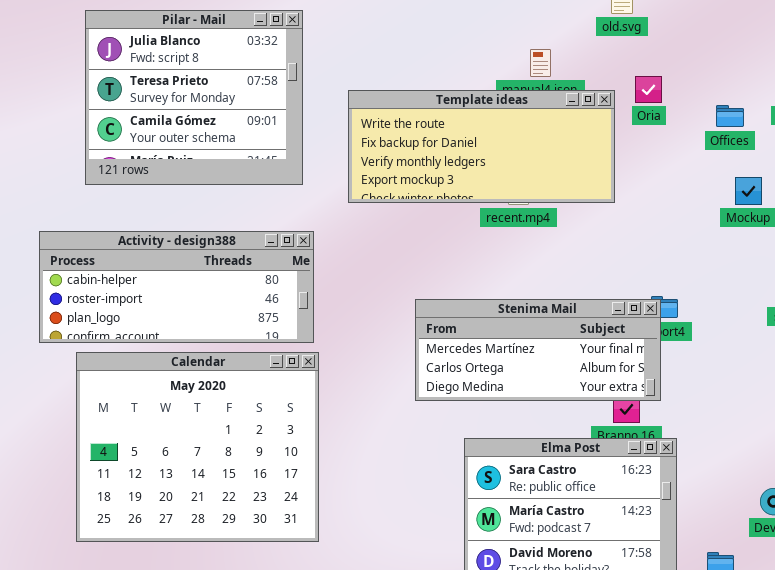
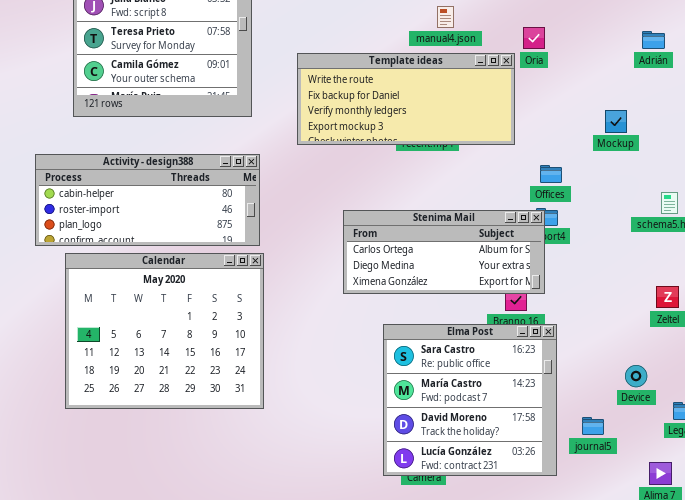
Template ideas: [348,90,615,203] -> [297,53,515,145], moved
Offices: [716,105,744,127] -> [540,165,562,183], moved
Stenima Mail: [415,299,661,401] -> [343,210,545,294], scrolled down 1 row

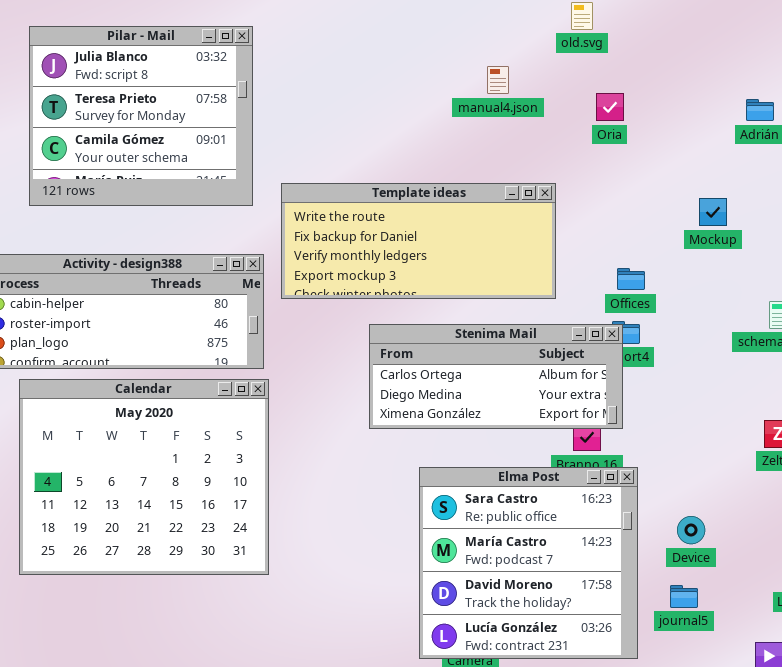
Template ideas: [297,53,515,145] -> [281,183,556,299], moved
Device: [625,365,647,387] -> [677,516,705,544], moved

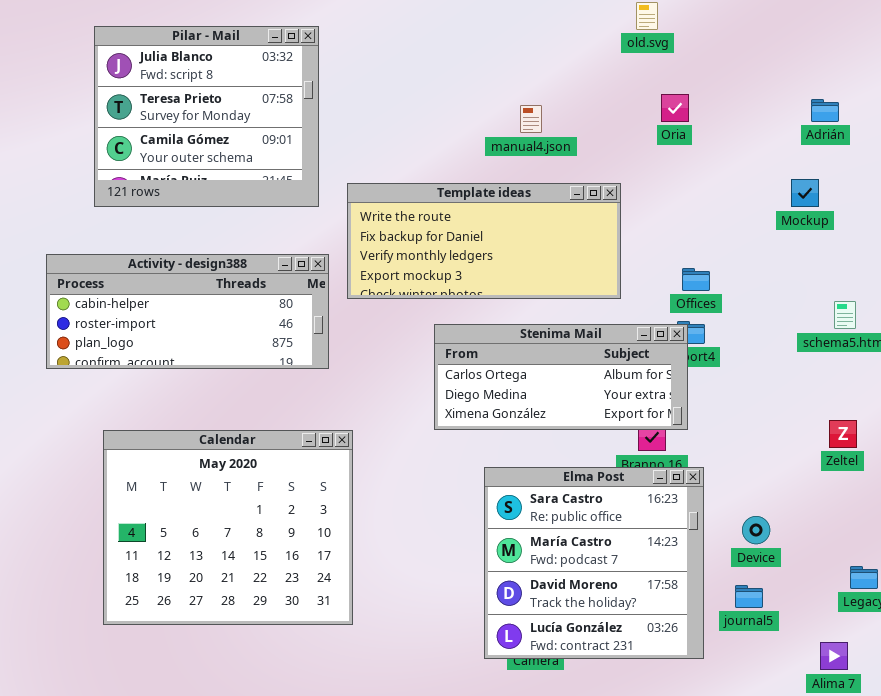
manual4.json: [487,66,509,94] -> [520,105,542,133], moved
Mockup: [699,198,727,226] -> [791,179,819,207], moved
Calendar: [19,379,269,575] -> [103,430,353,625], moved

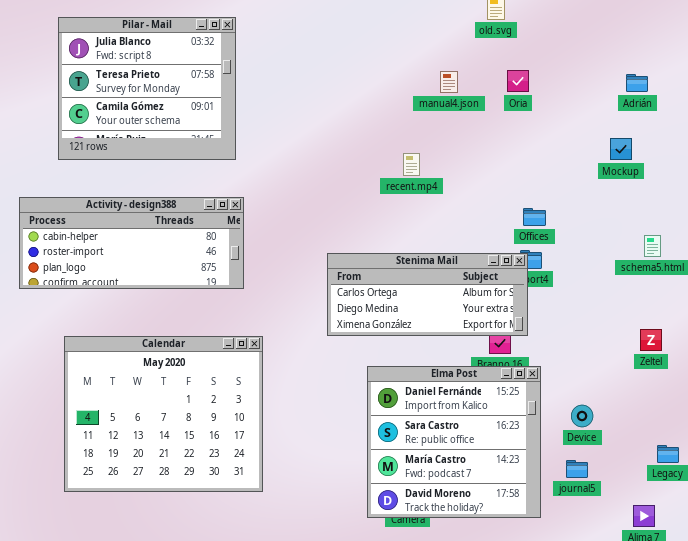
manual4.json: [520,105,542,133] -> [440,71,458,93], moved
Template ideas: [347,183,621,299] -> none, closed
Elma Post: [484,467,704,659] -> [367,366,541,518], scrolled up 1 row

